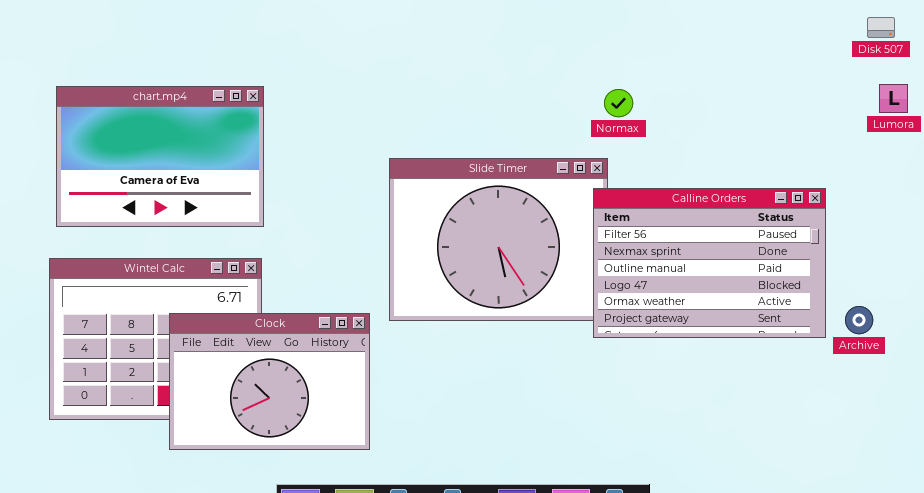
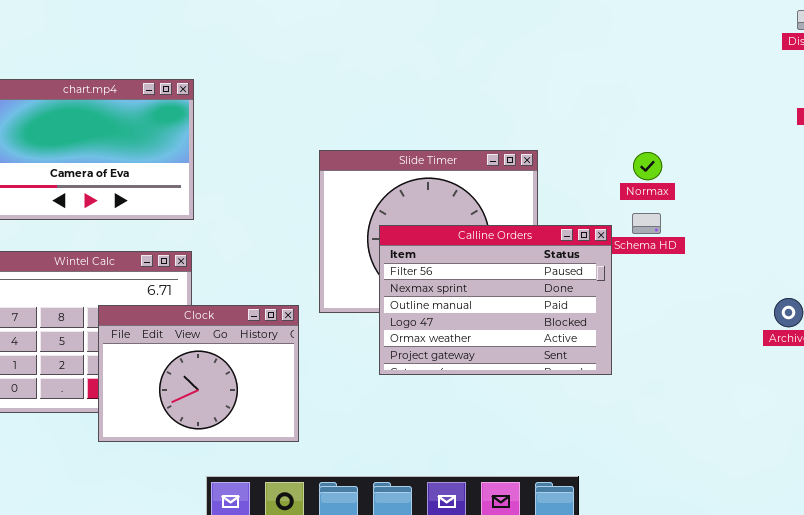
Normax: [604,89,633,117] -> [633,152,662,180], moved
Calline Orders: [593,188,826,338] -> [379,225,612,375], moved

